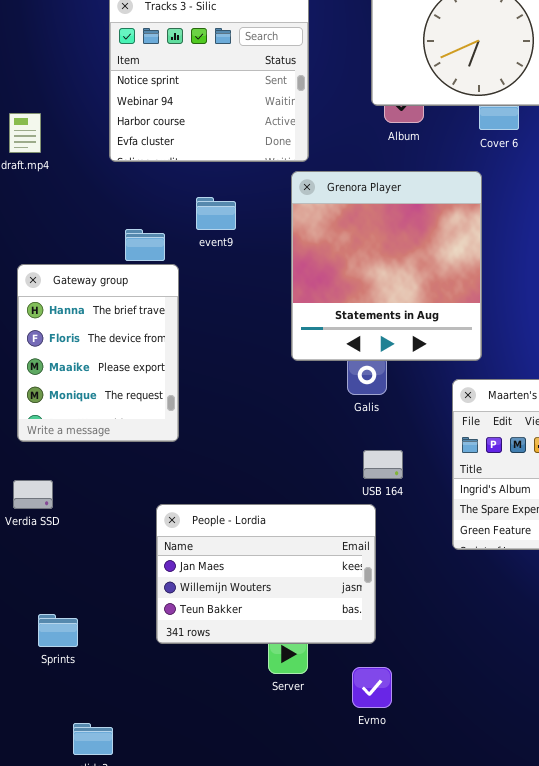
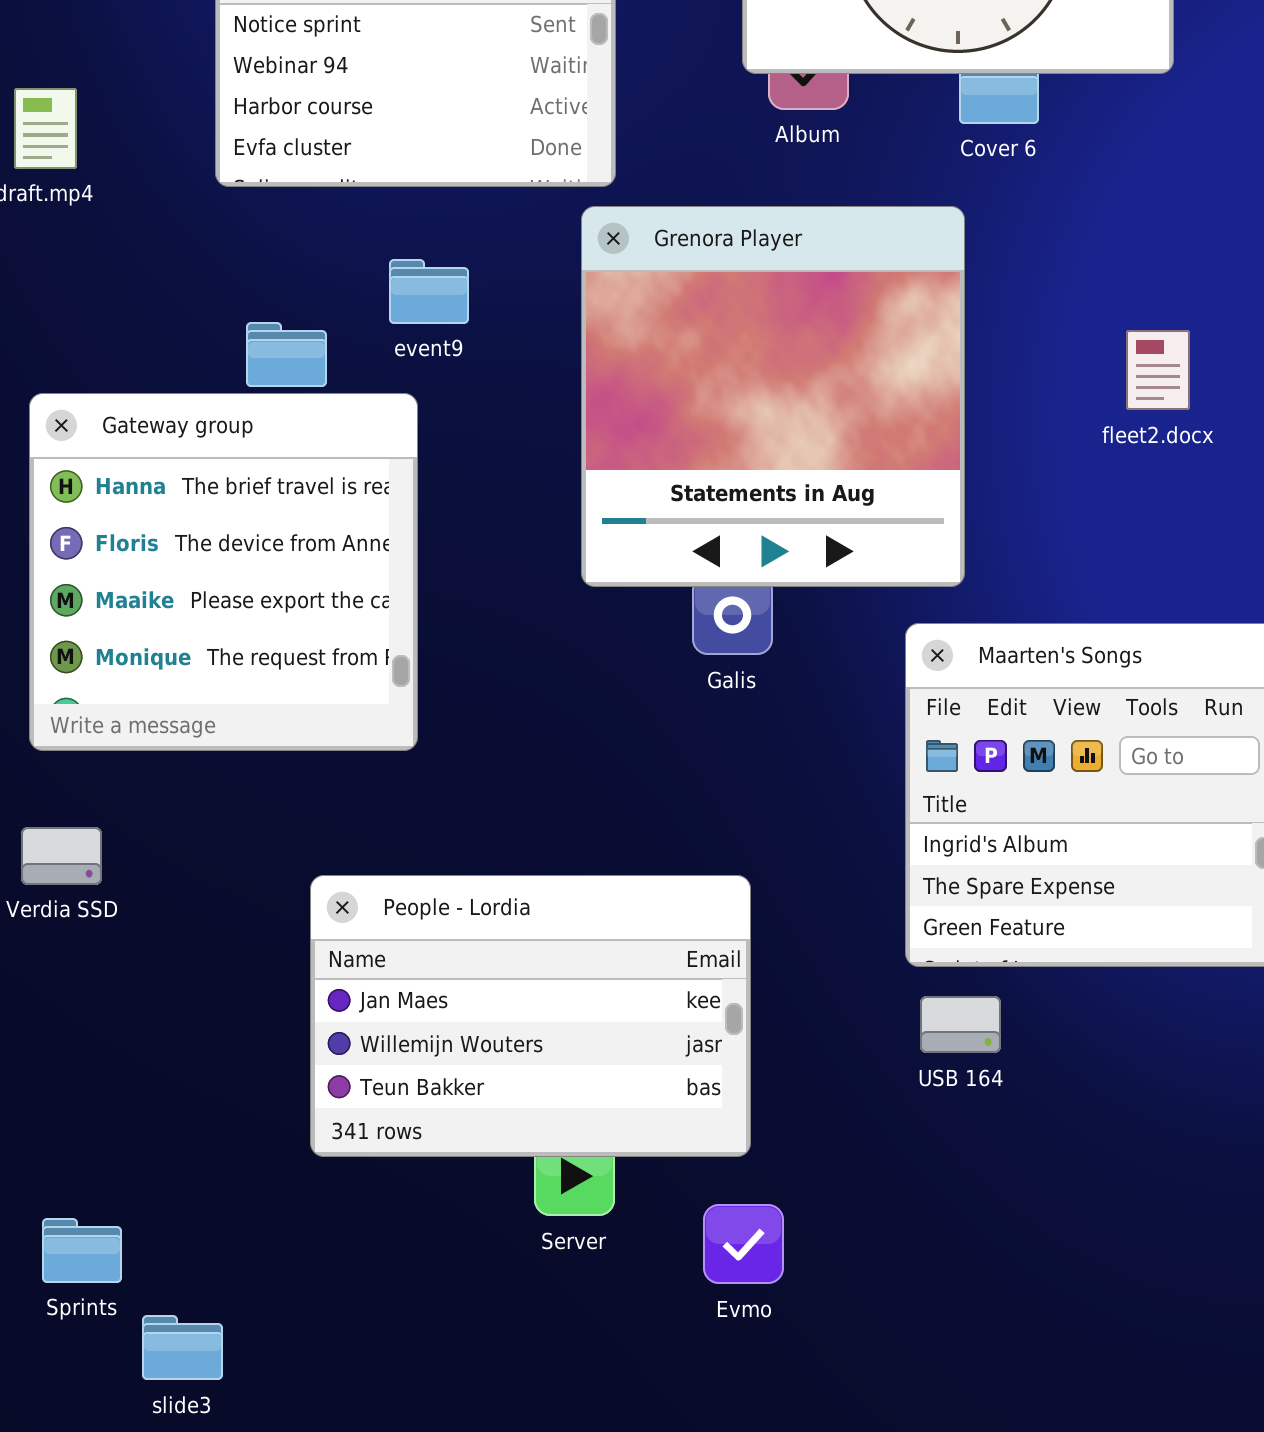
Gateway group: [17,264,179,442] -> [29,393,418,751], resized
USB 164: [363,450,403,479] -> [920,996,1001,1053], moved
Sprints: [38,614,78,647] -> [42,1218,122,1283], moved

